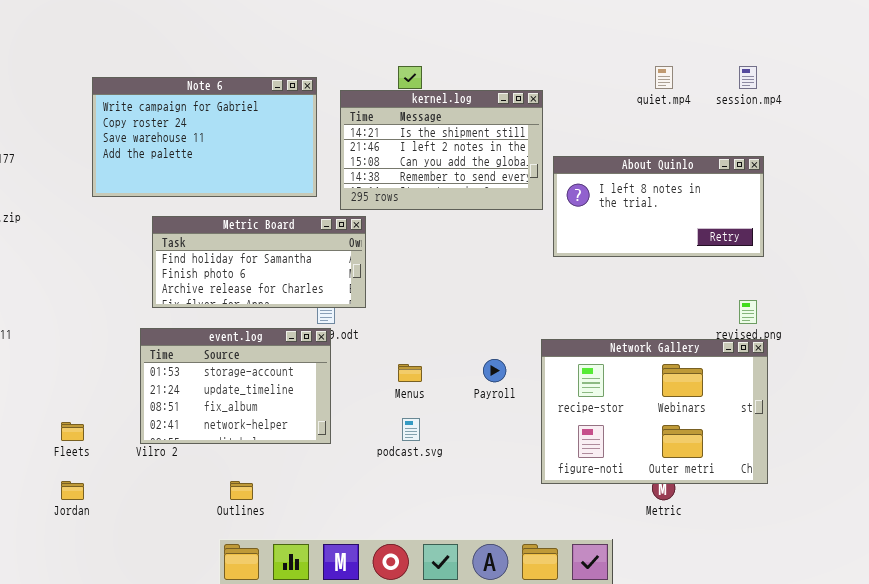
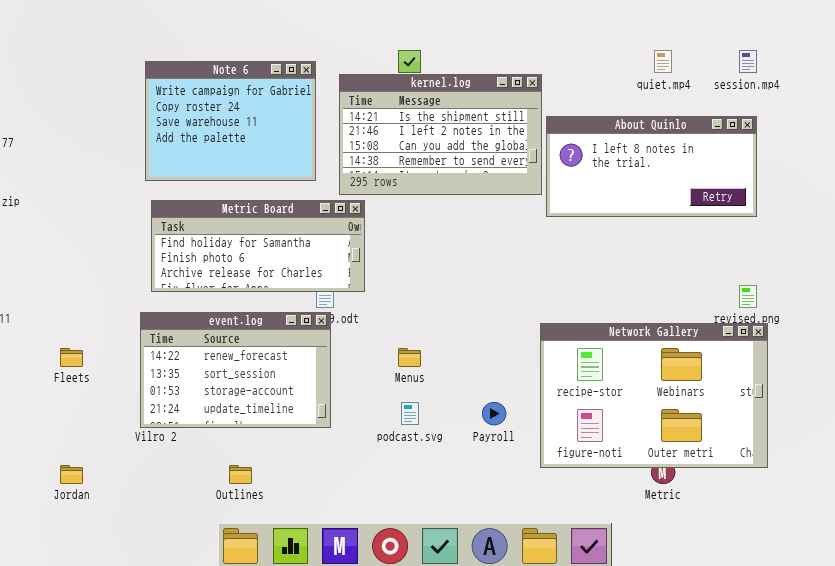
Note 6: [92,77,317,197] -> [145,61,316,181], resized
About Quinlo: [553,156,764,257] -> [546,116,757,217], moved
event.log: [140,328,331,444] -> [140,312,331,428], scrolled up 2 rows
Payroll: [483,359,506,382] -> [482,402,506,425], moved
Fleets: [61,422,84,441] -> [60,348,83,367], moved

